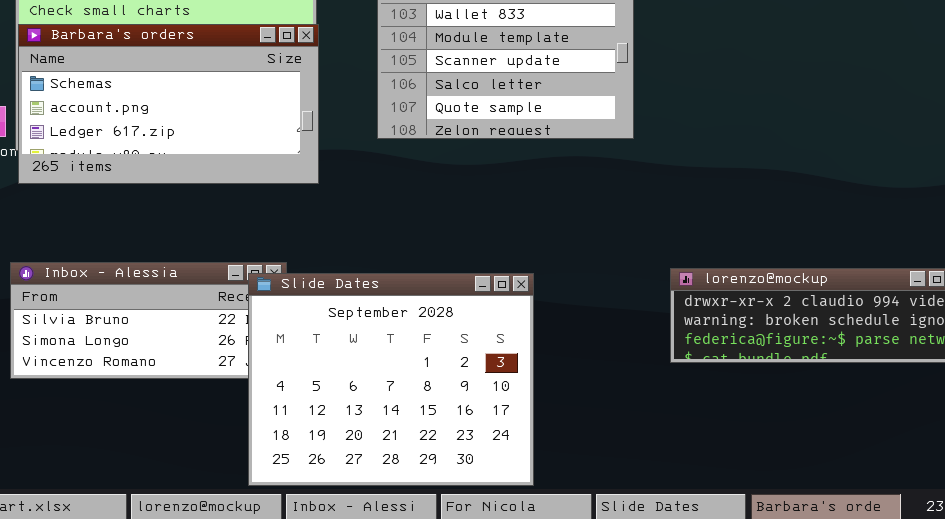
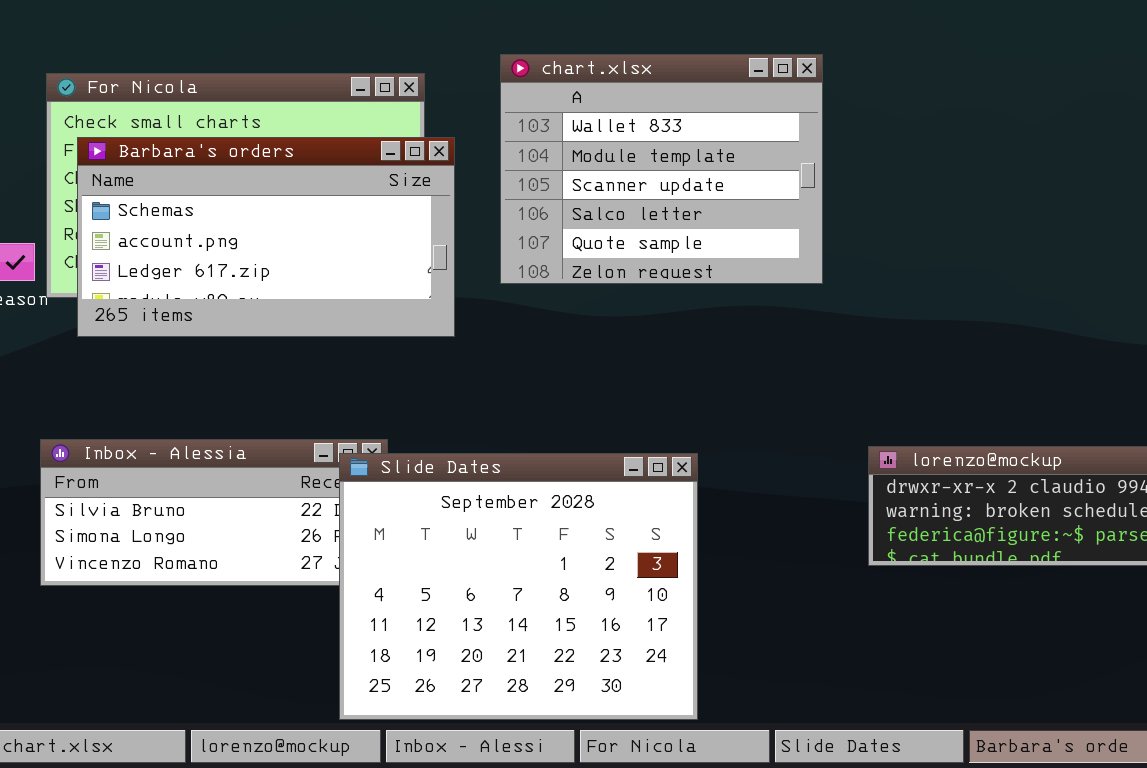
Barbara's orders: [18,24,319,184] -> [77,137,455,337], moved

